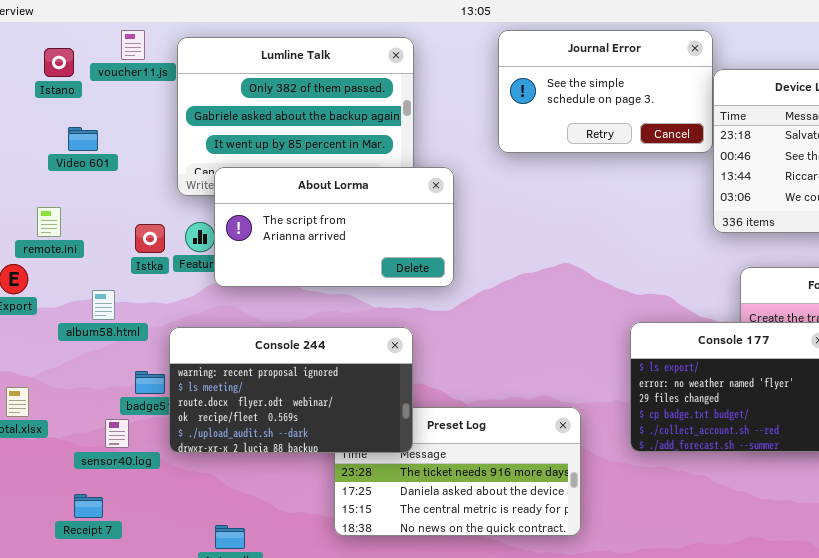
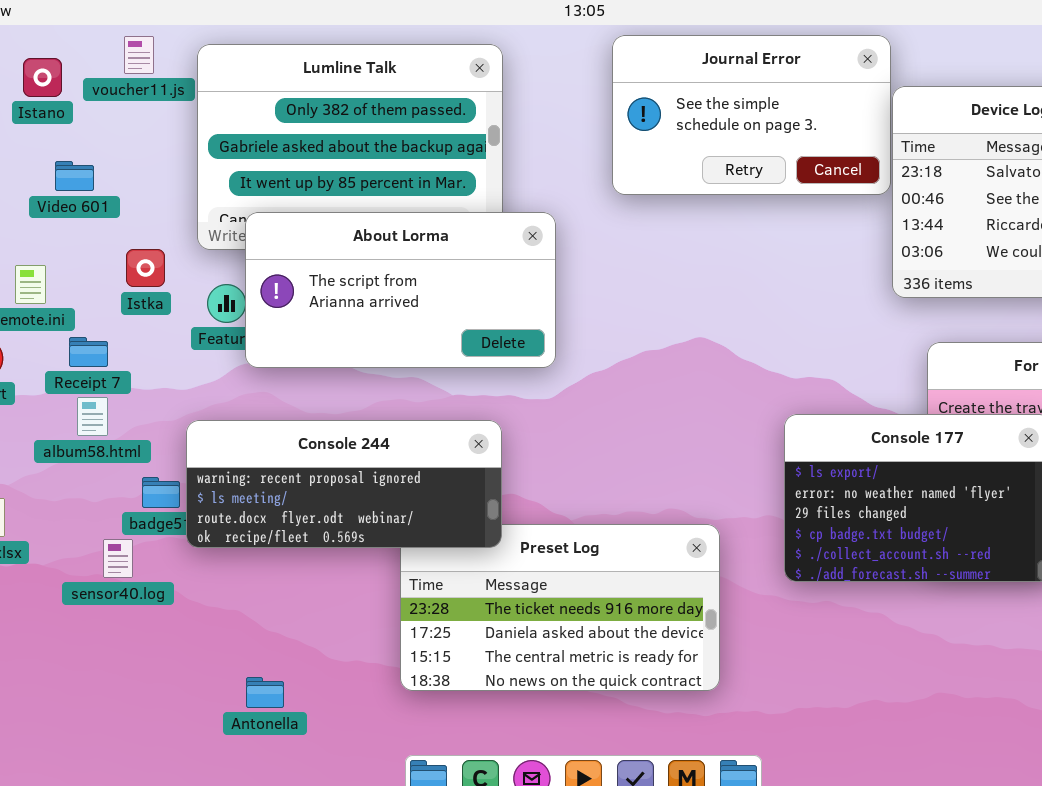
Istka: [135,224,165,253] -> [126,249,165,287], moved
album58.html: [92,290,115,320] -> [77,397,108,436], moved
Console 244: [169,327,413,453] -> [186,420,502,548], resized
Receipt 7: [74,494,103,518] -> [69,337,108,367], moved

